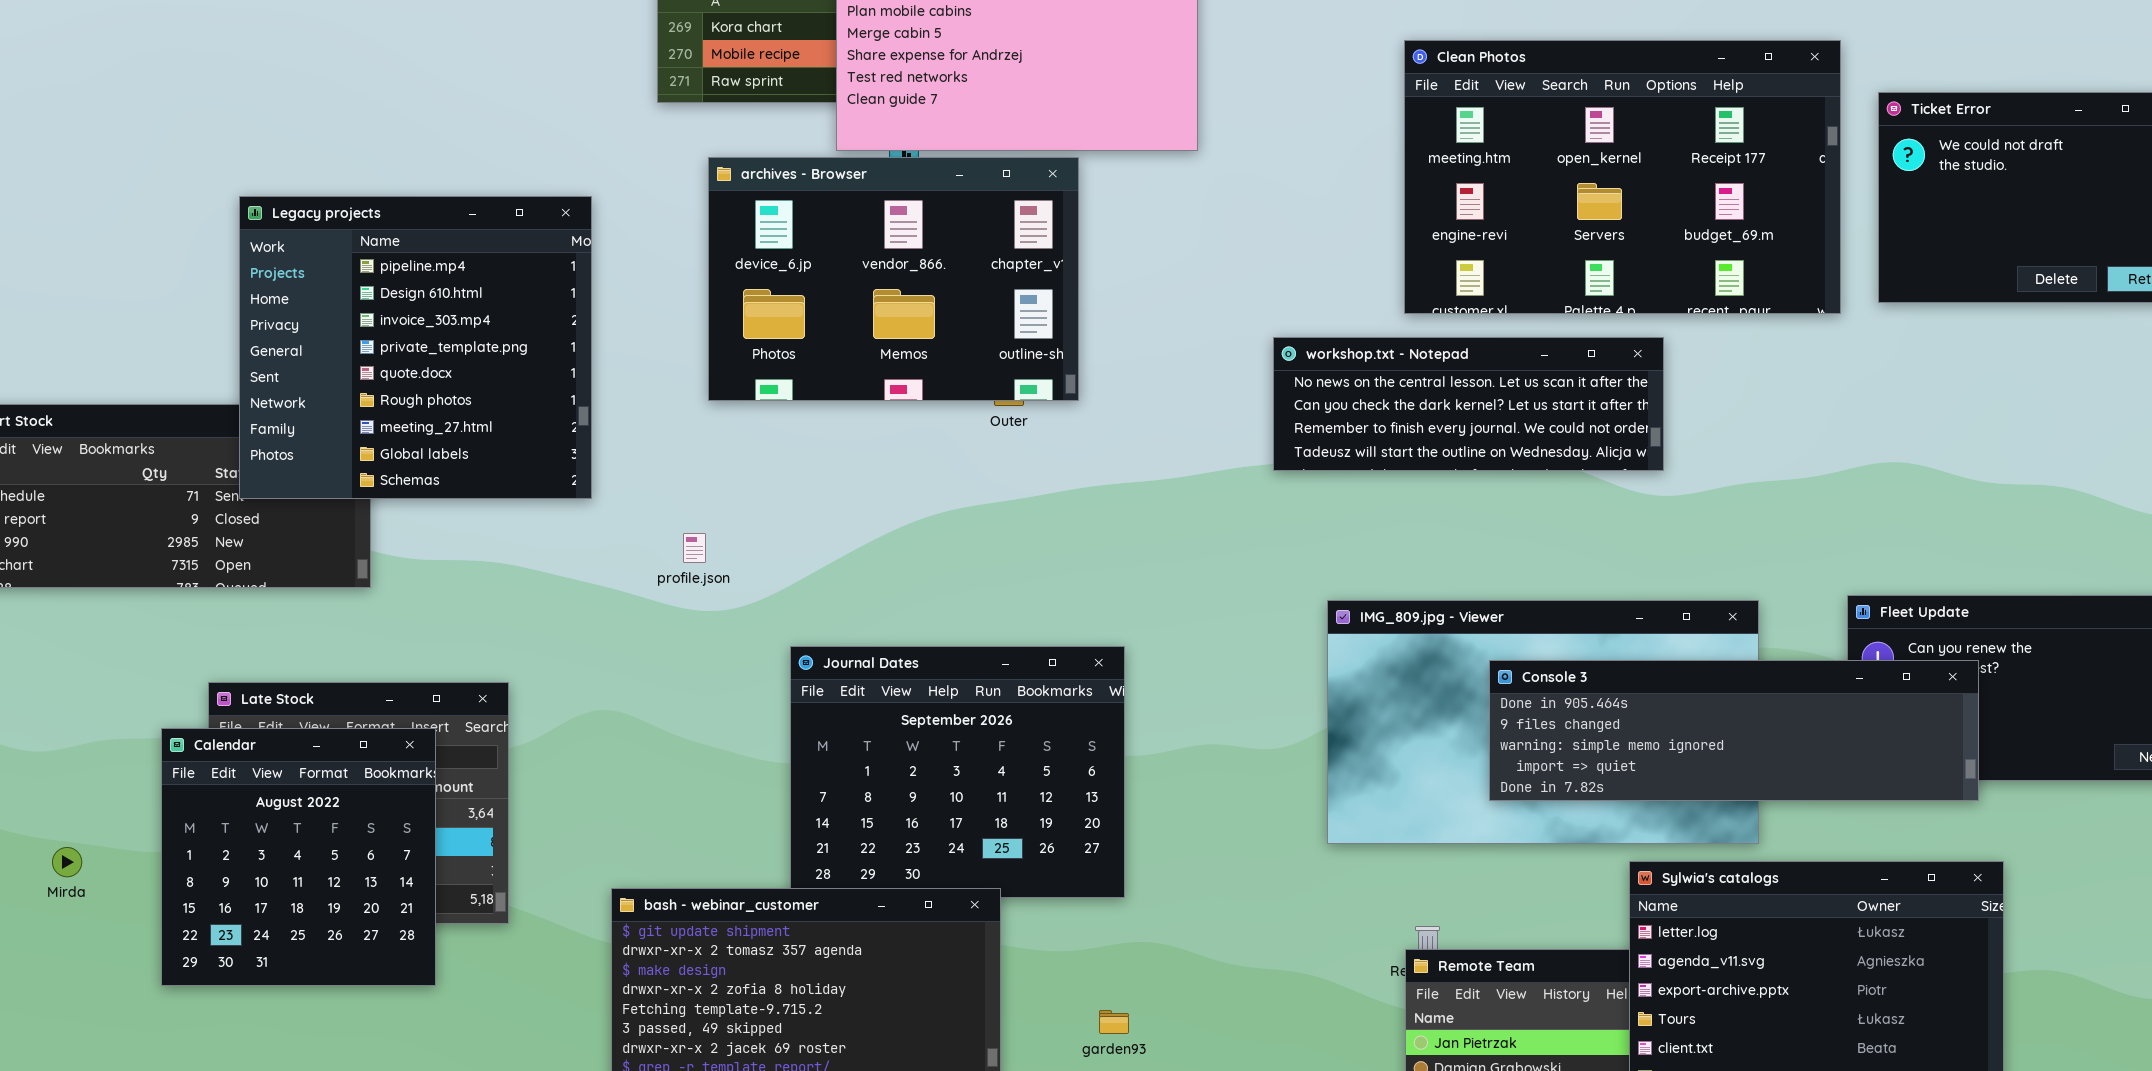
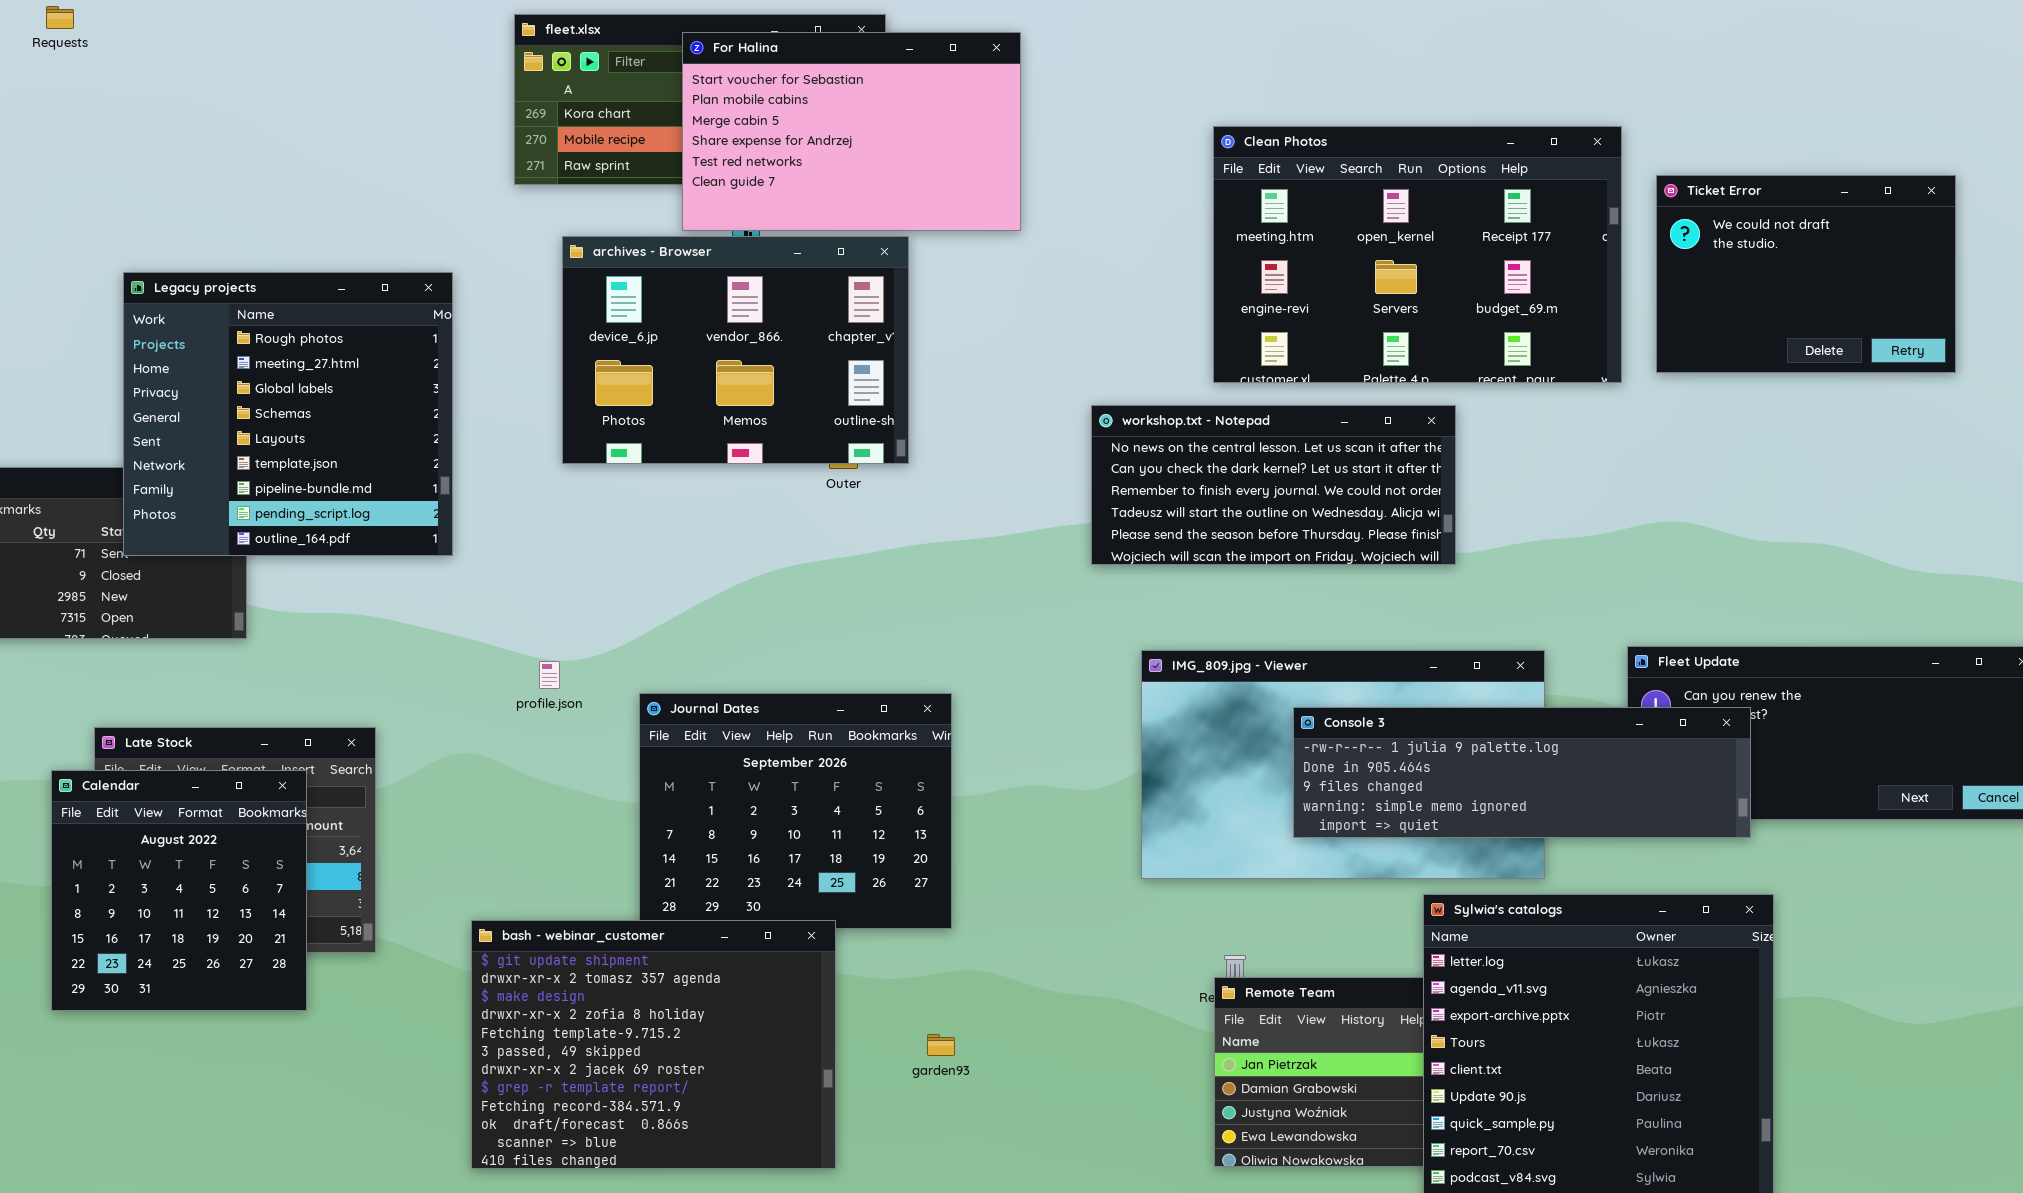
Legacy projects: [239,196,592,499] -> [123,272,453,556], scrolled down 5 rows
workshop.txt - Notepad: [1273,337,1664,471] -> [1091,405,1456,565], resized
profile.json: [683,533,706,563] -> [539,661,560,689], moved
Console 3: [1489,660,1979,801] -> [1293,707,1751,838], scrolled up 1 row

